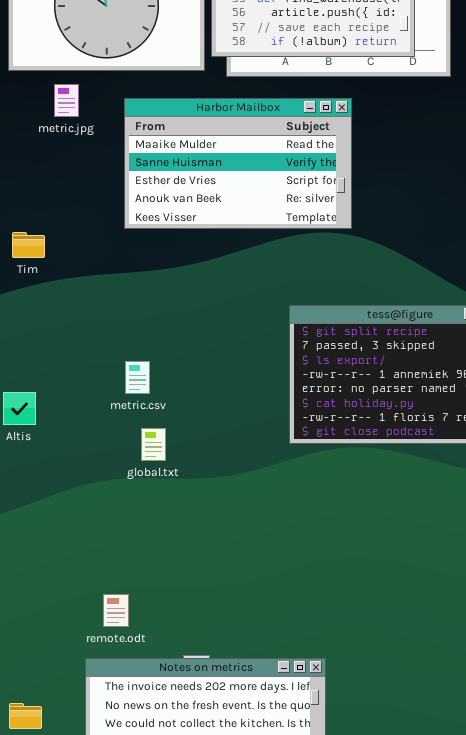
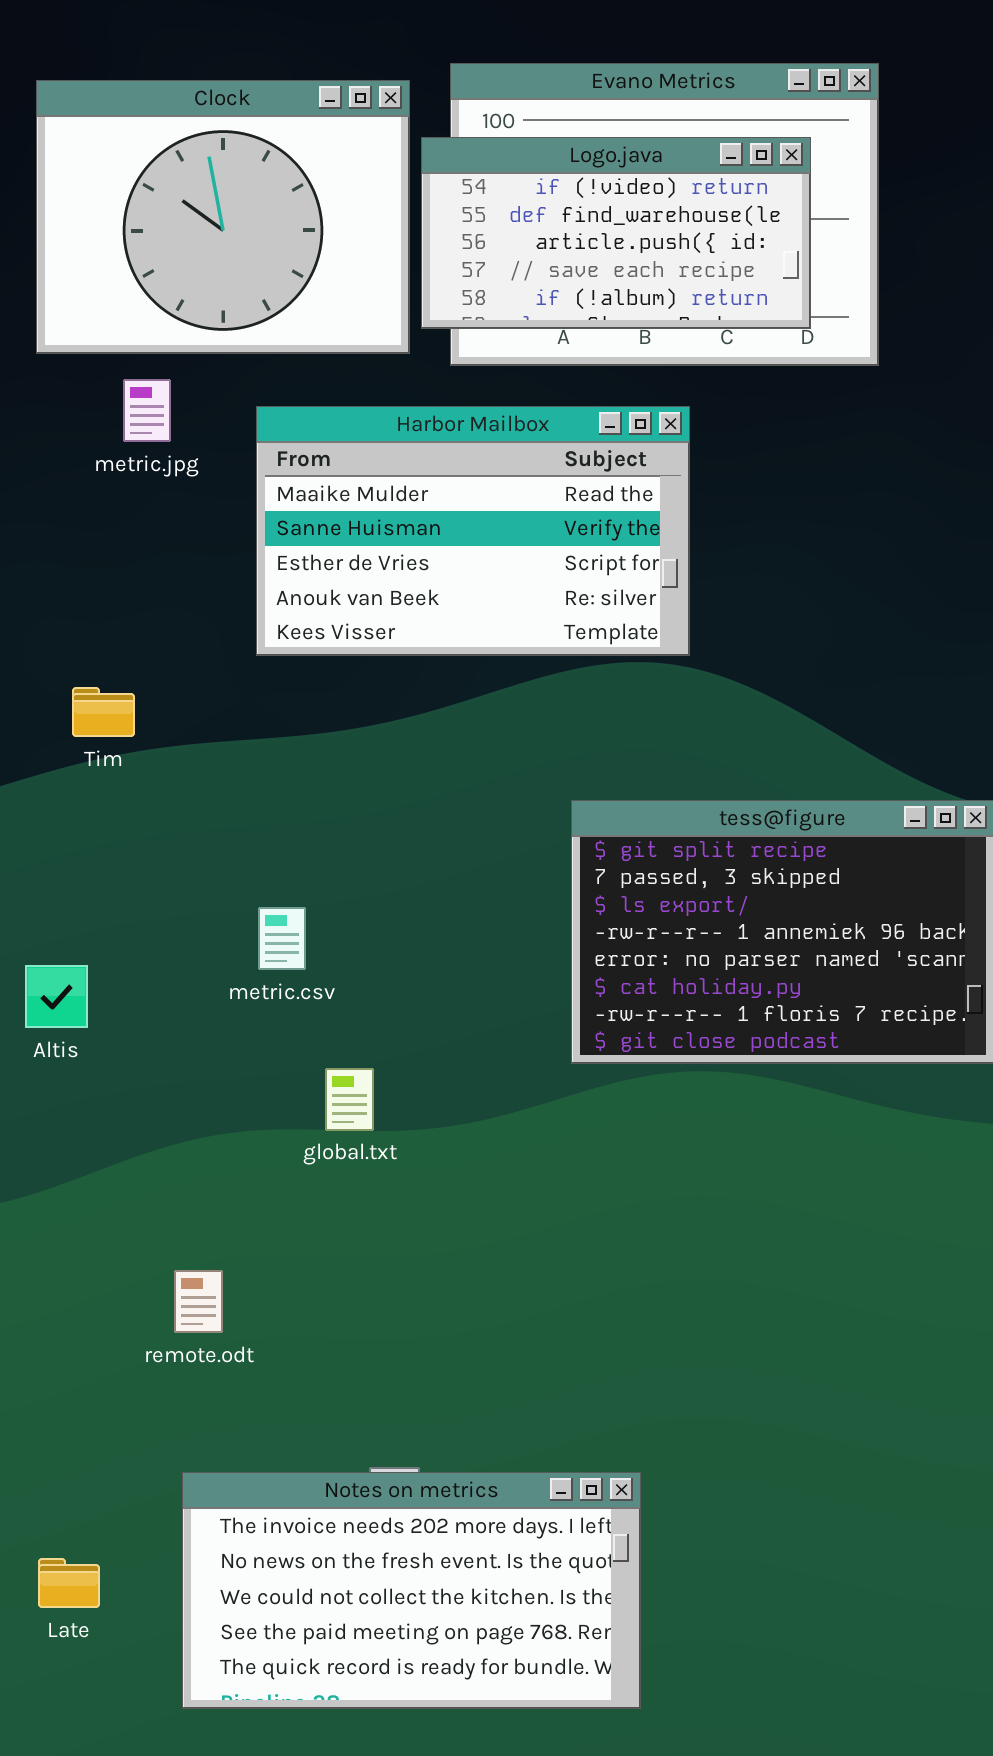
Tim: [12,232,45,258] -> [72,687,135,737], moved
global.txt: [141,428,166,461] -> [325,1068,374,1131], moved
remote.odt: [103,594,129,627] -> [174,1270,223,1333], moved

